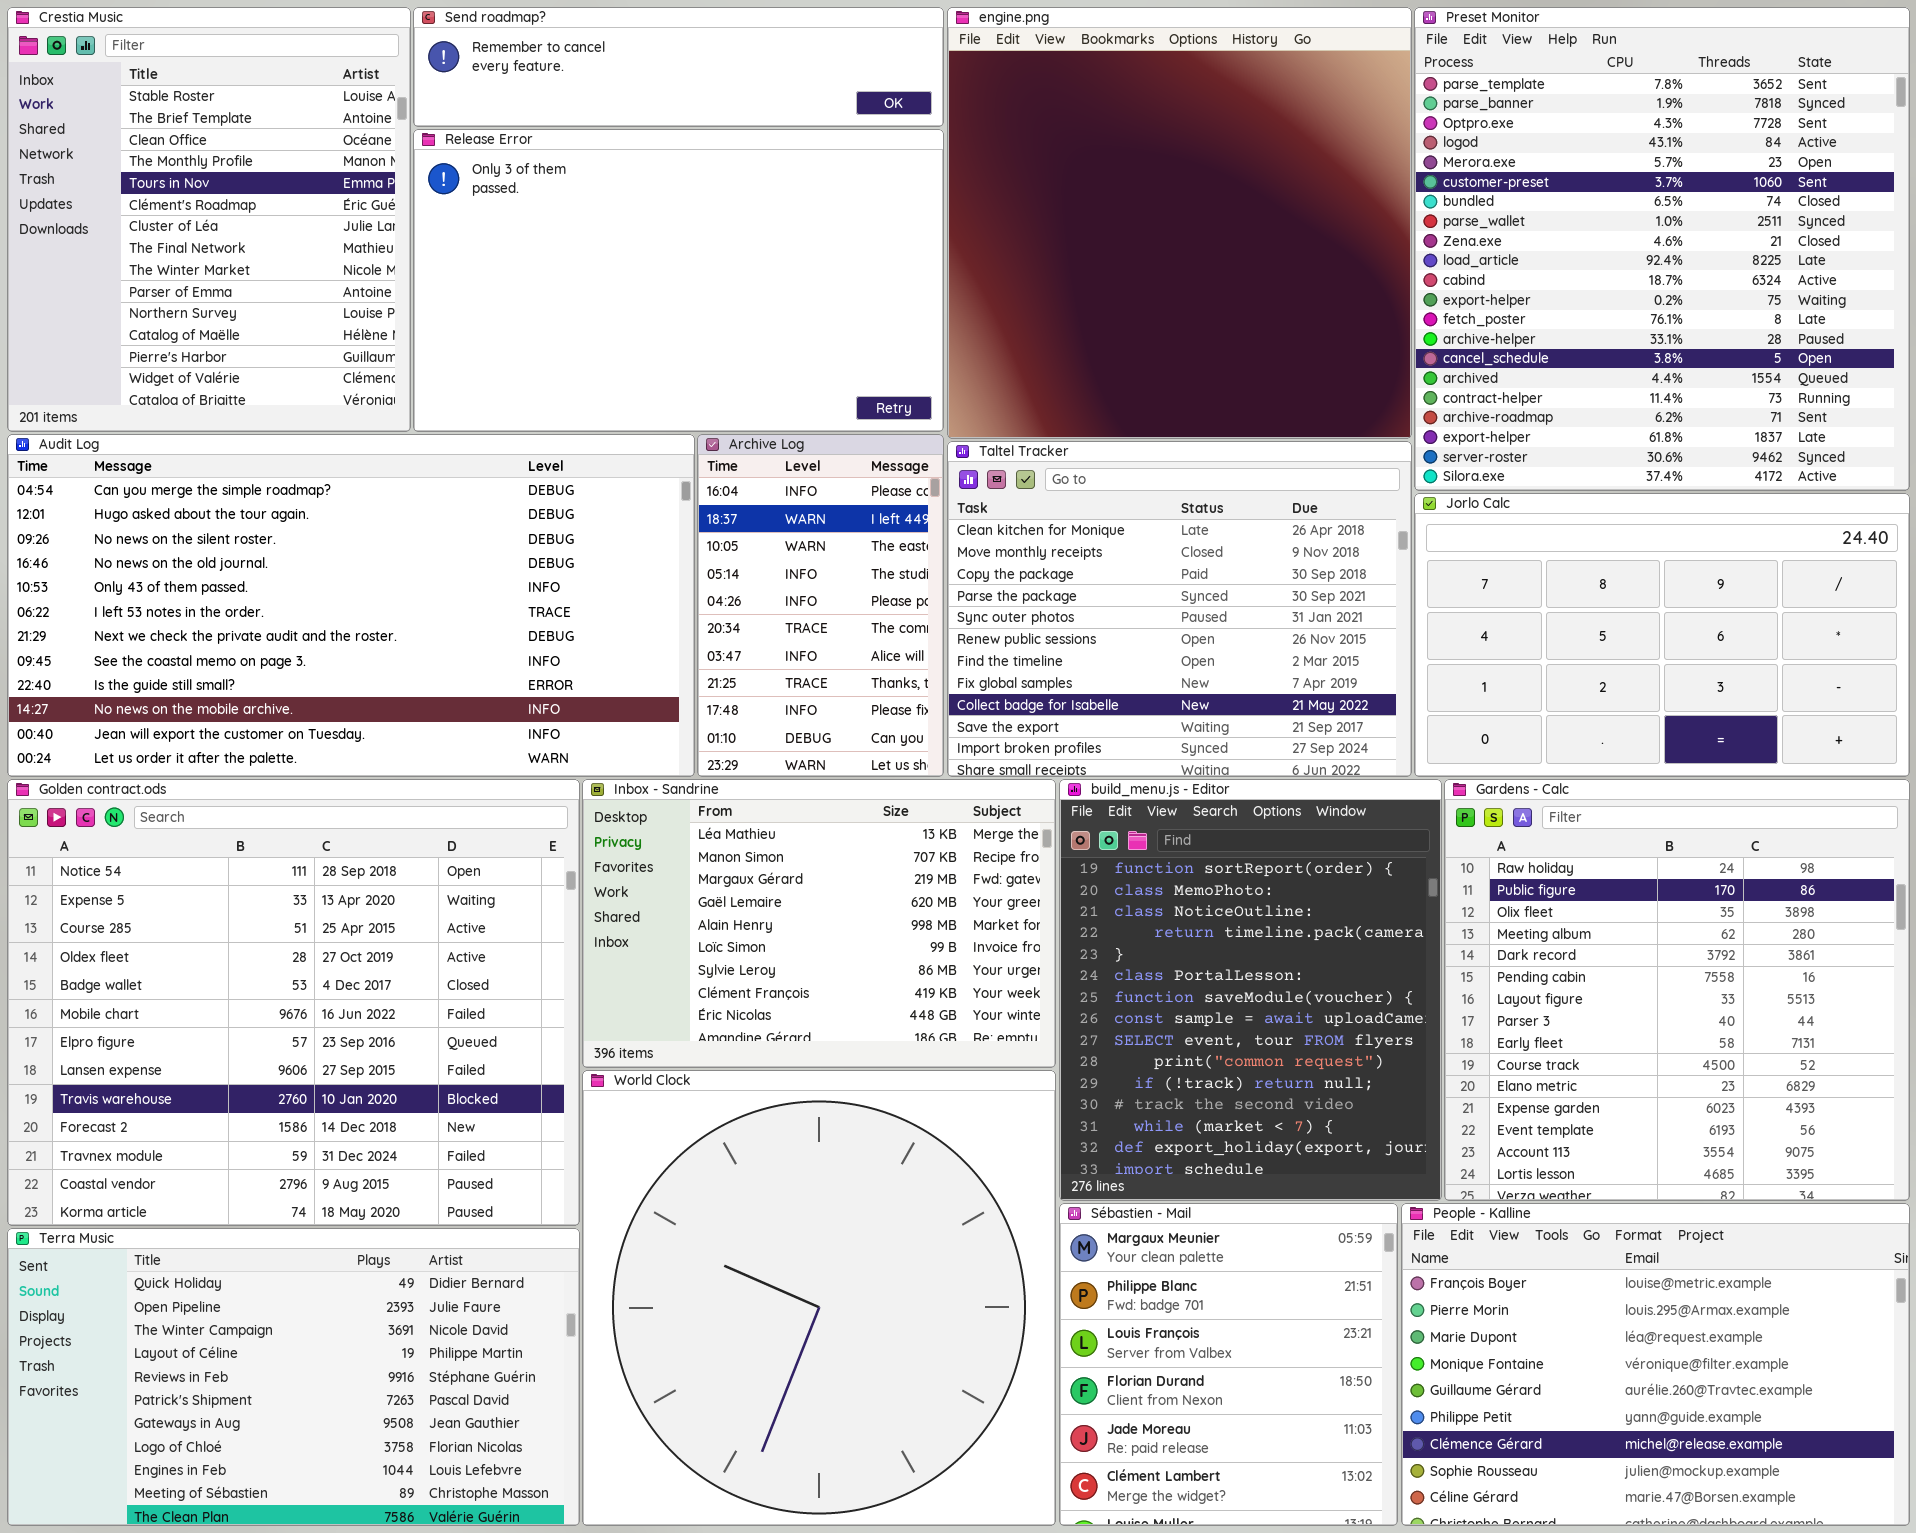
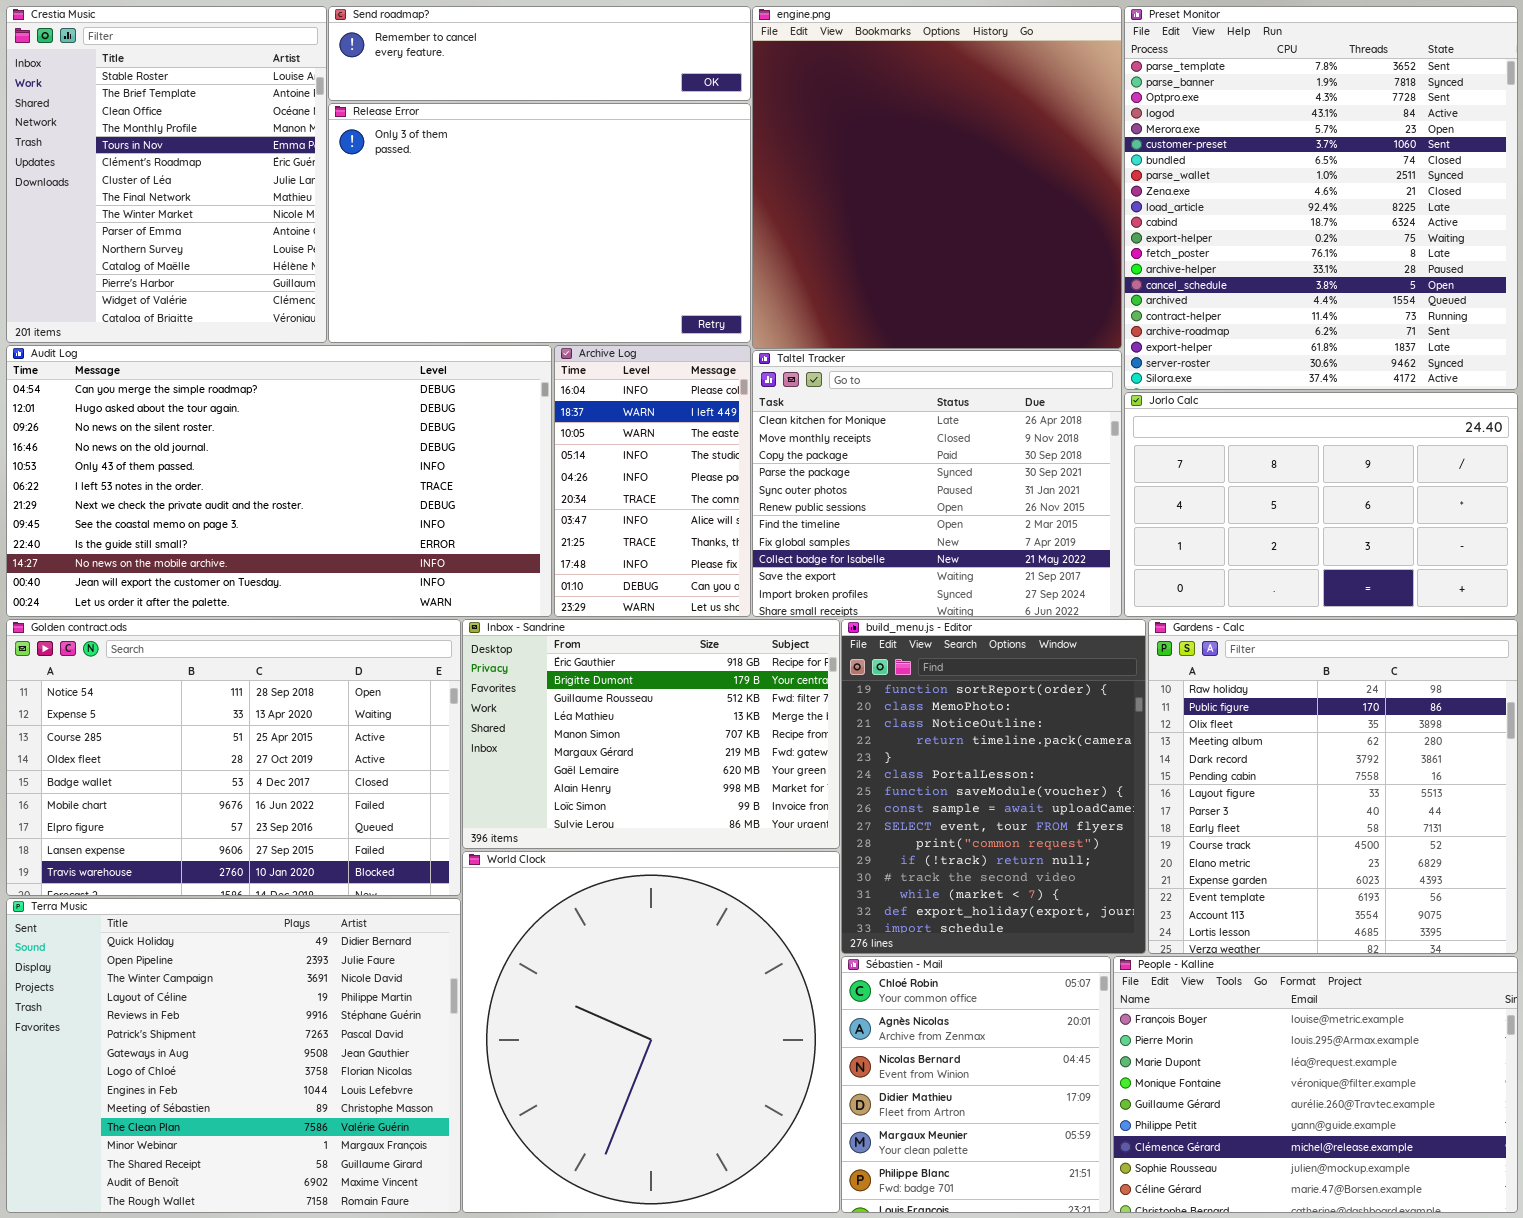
Golden contract.ods: [7,779,580,1226] -> [6,619,461,896], resized
Inbox - Sandrine: [582,779,1056,1068] -> [462,619,840,849], scrolled up 3 rows
Sébastien - Mail: [1059,1203,1398,1526] -> [841,956,1111,1213], scrolled up 4 rows
Terra Music: [7,1228,580,1526] -> [6,898,461,1213], resized

